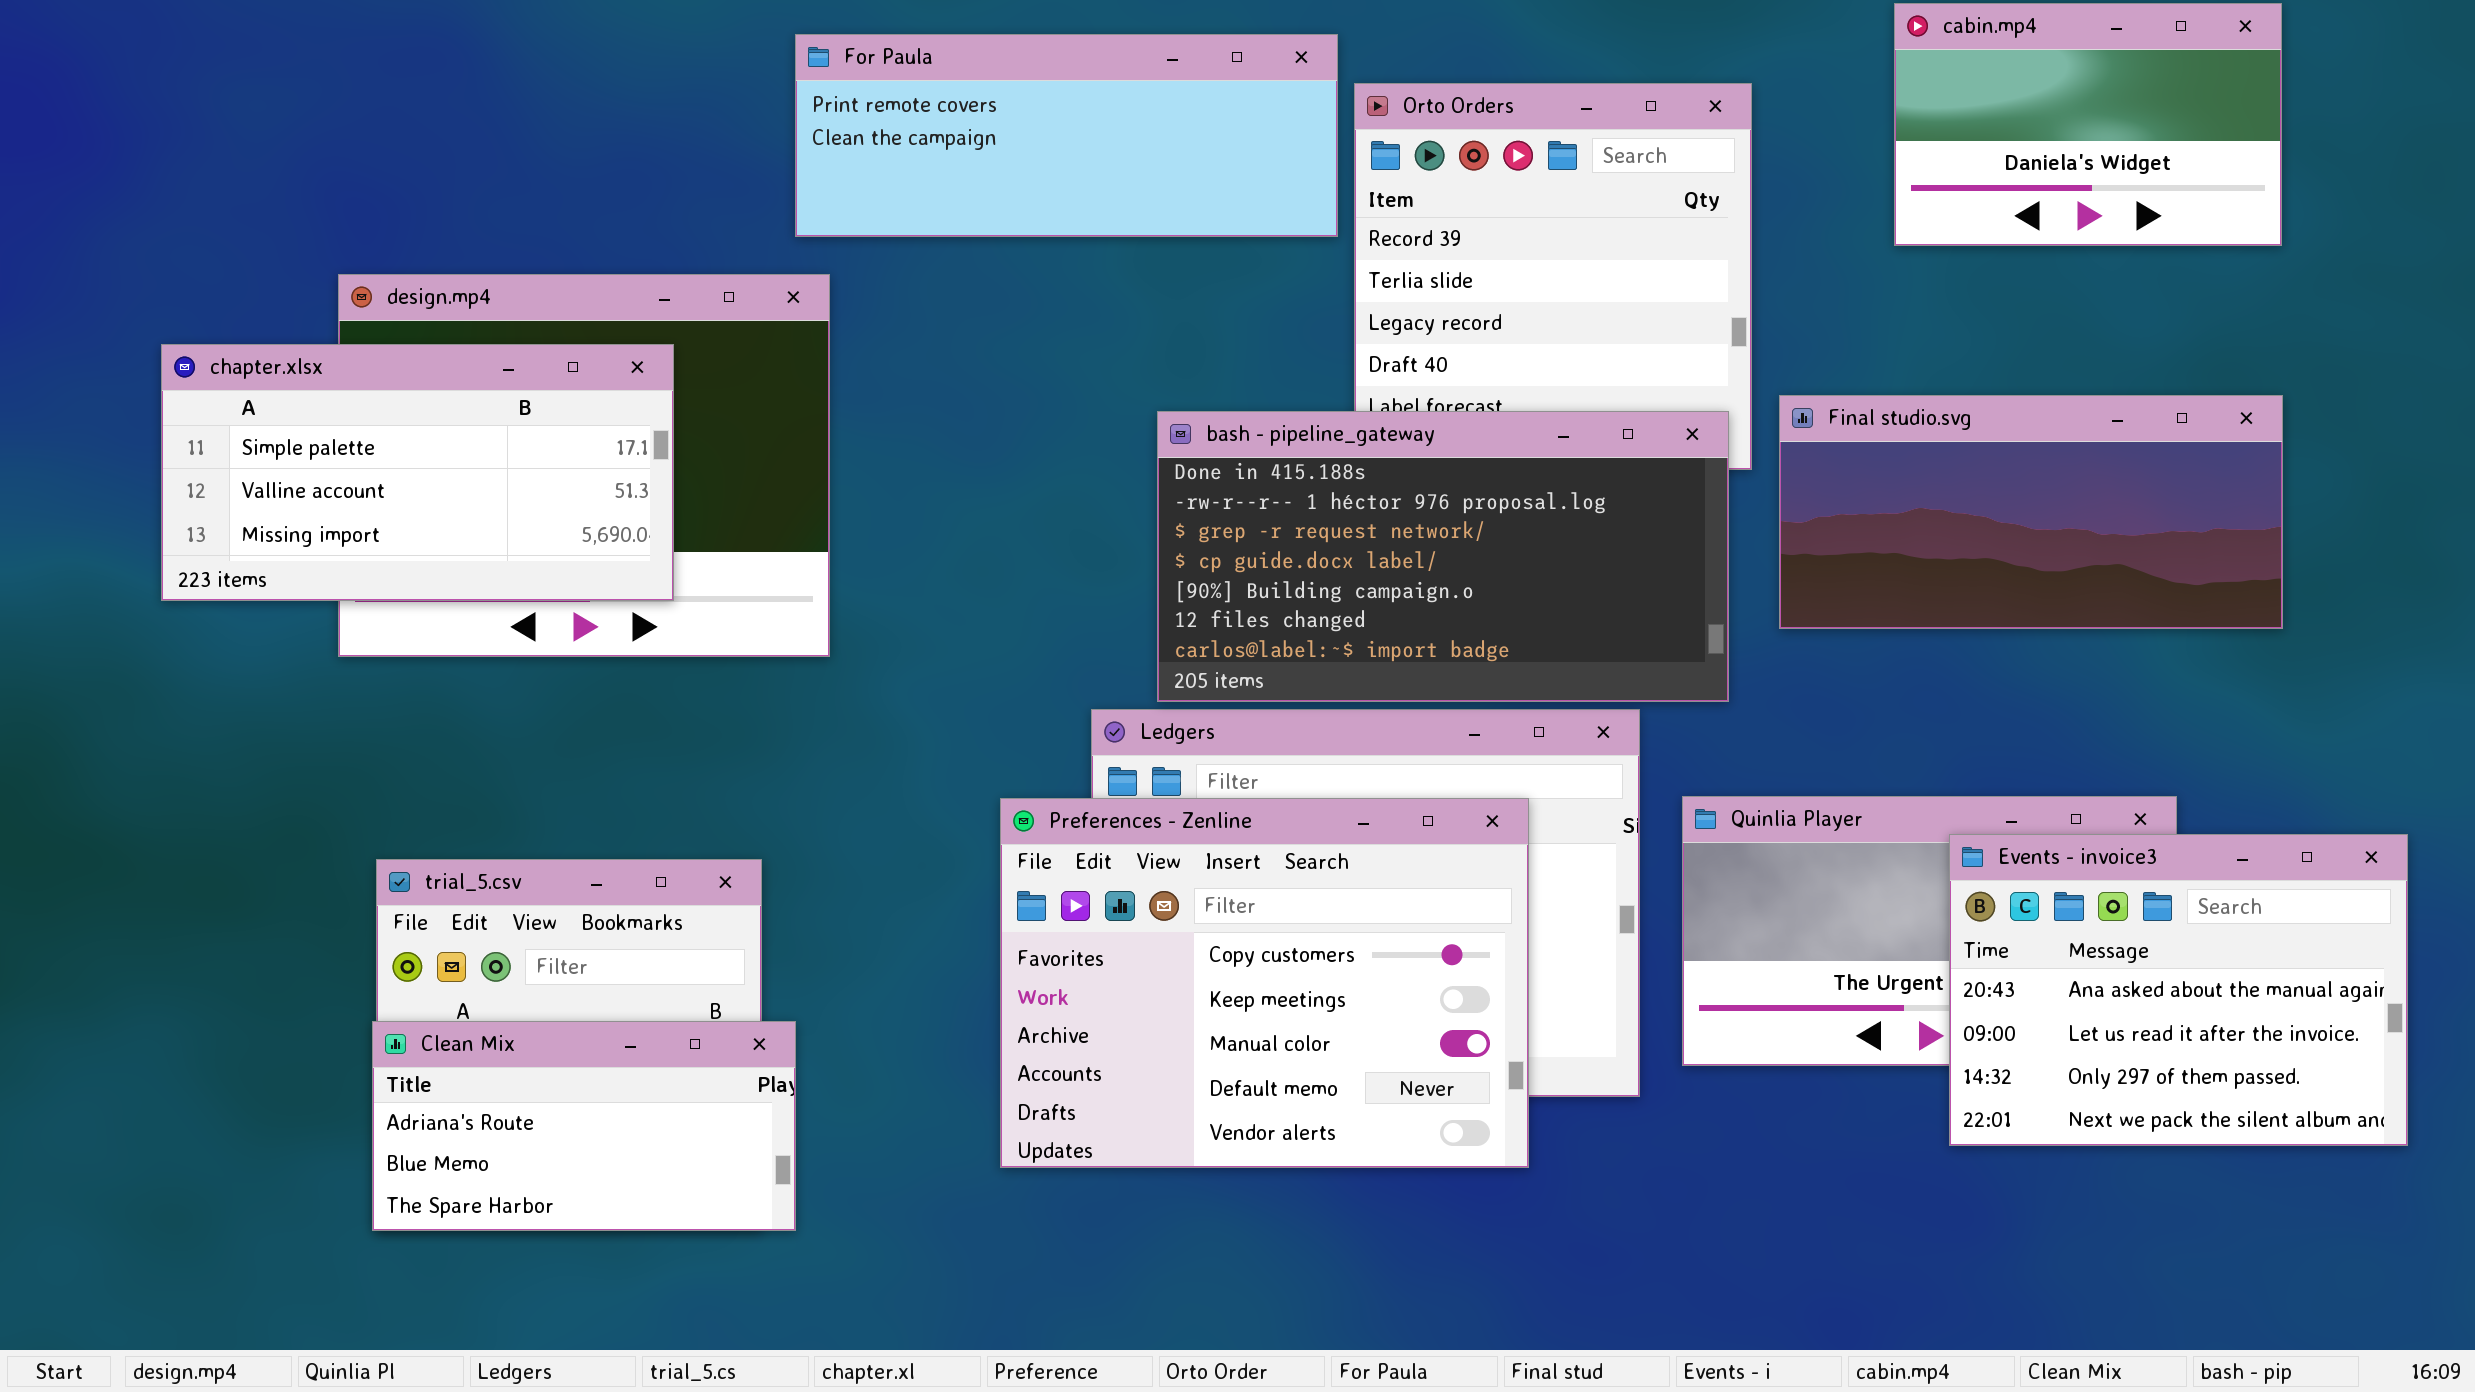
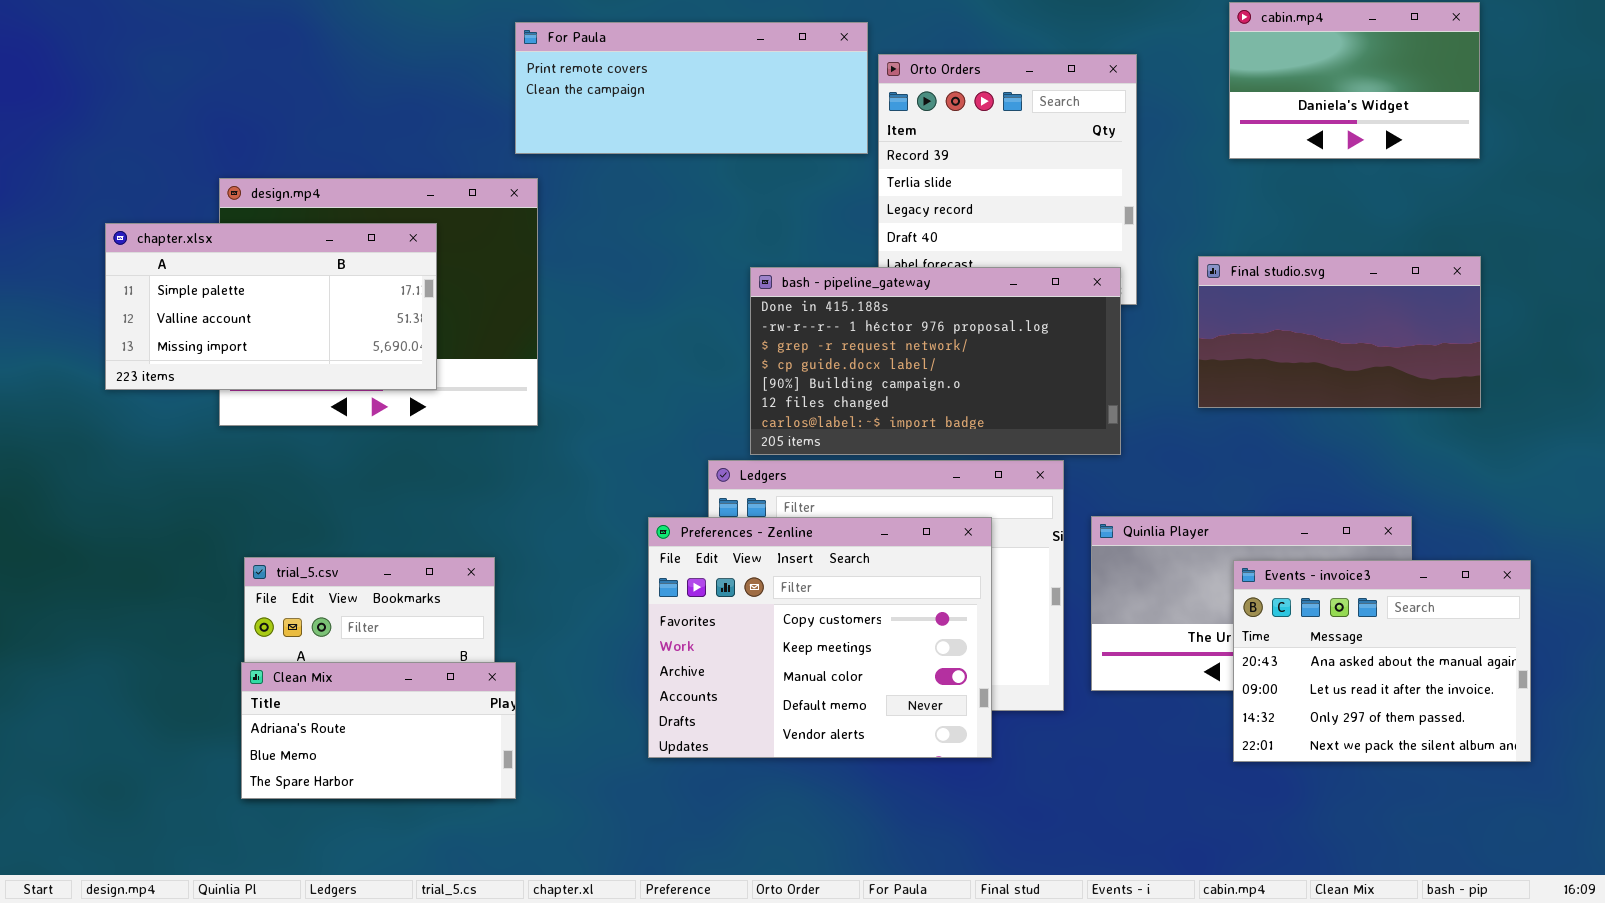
Final studio.svg: [1779,395,2283,629] -> [1198,256,1481,408], resized
Events - invoice3: [1949,834,2408,1146] -> [1233,560,1531,762], moved

